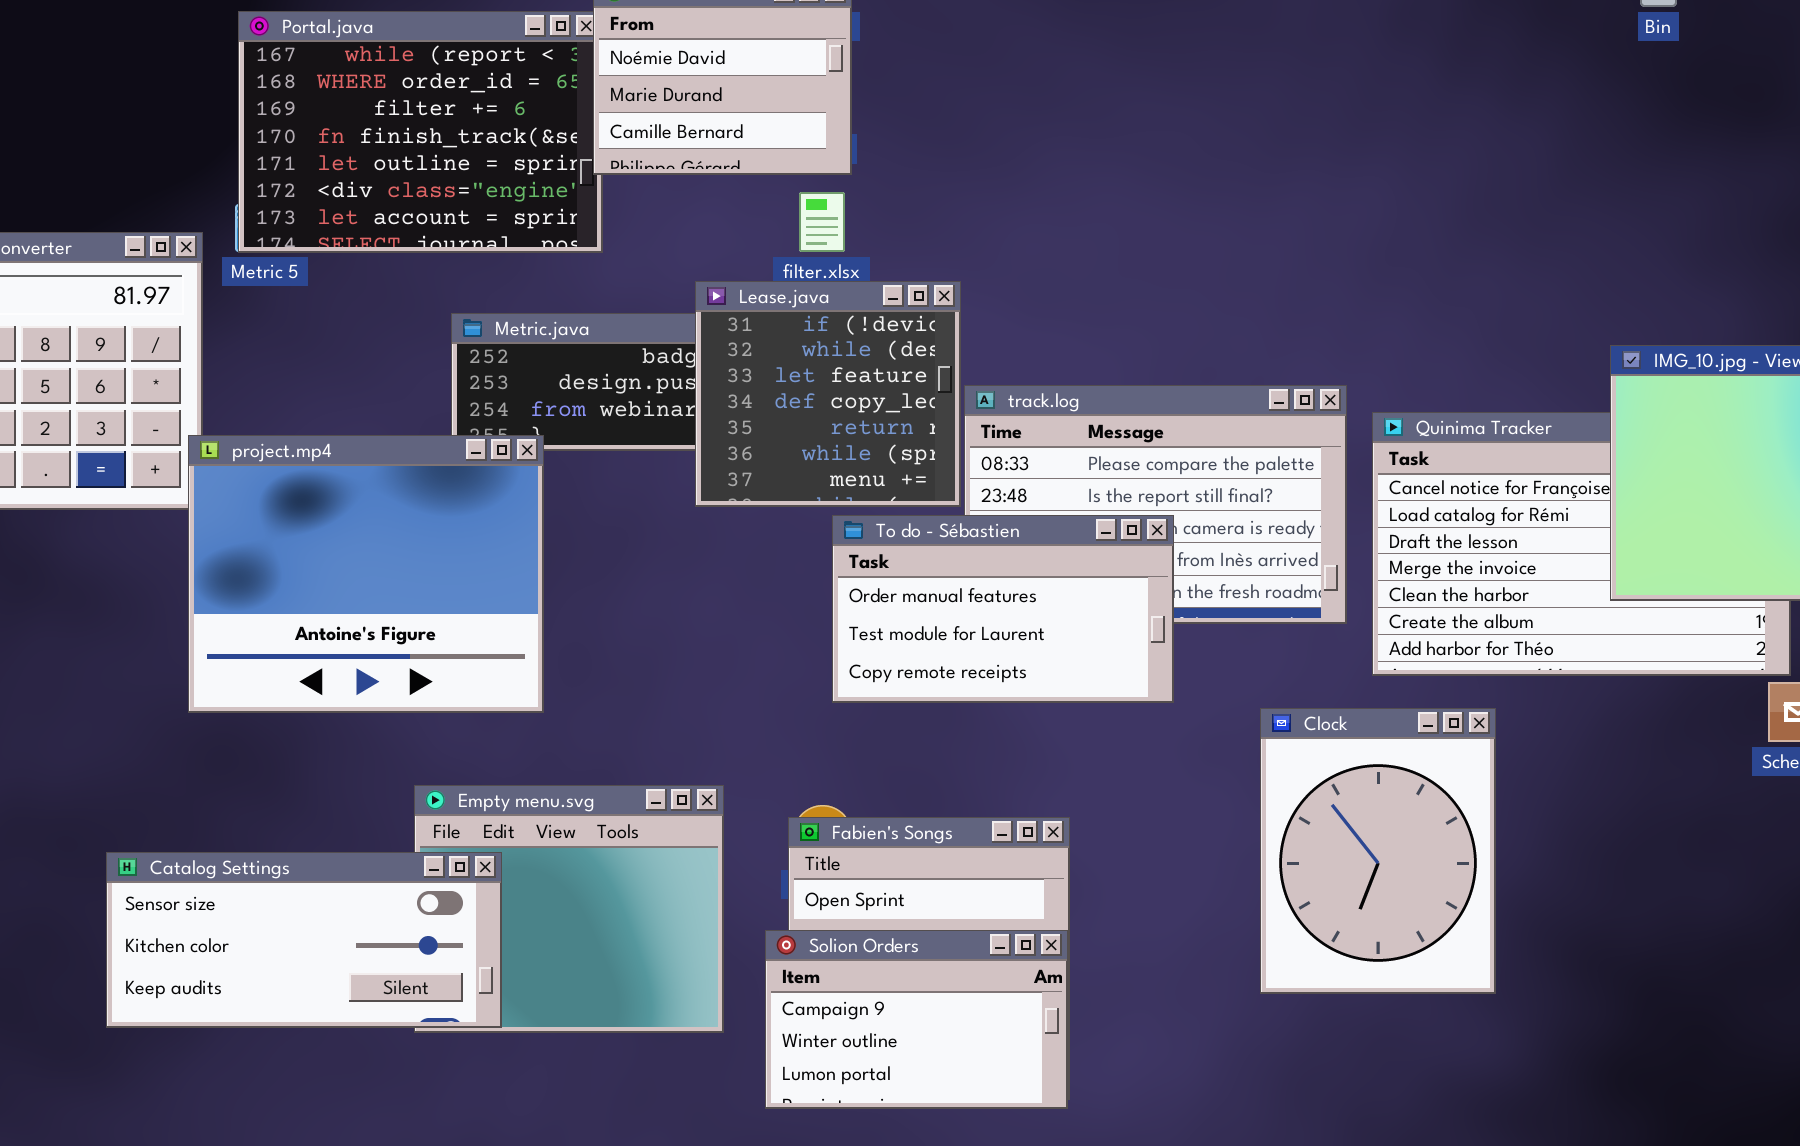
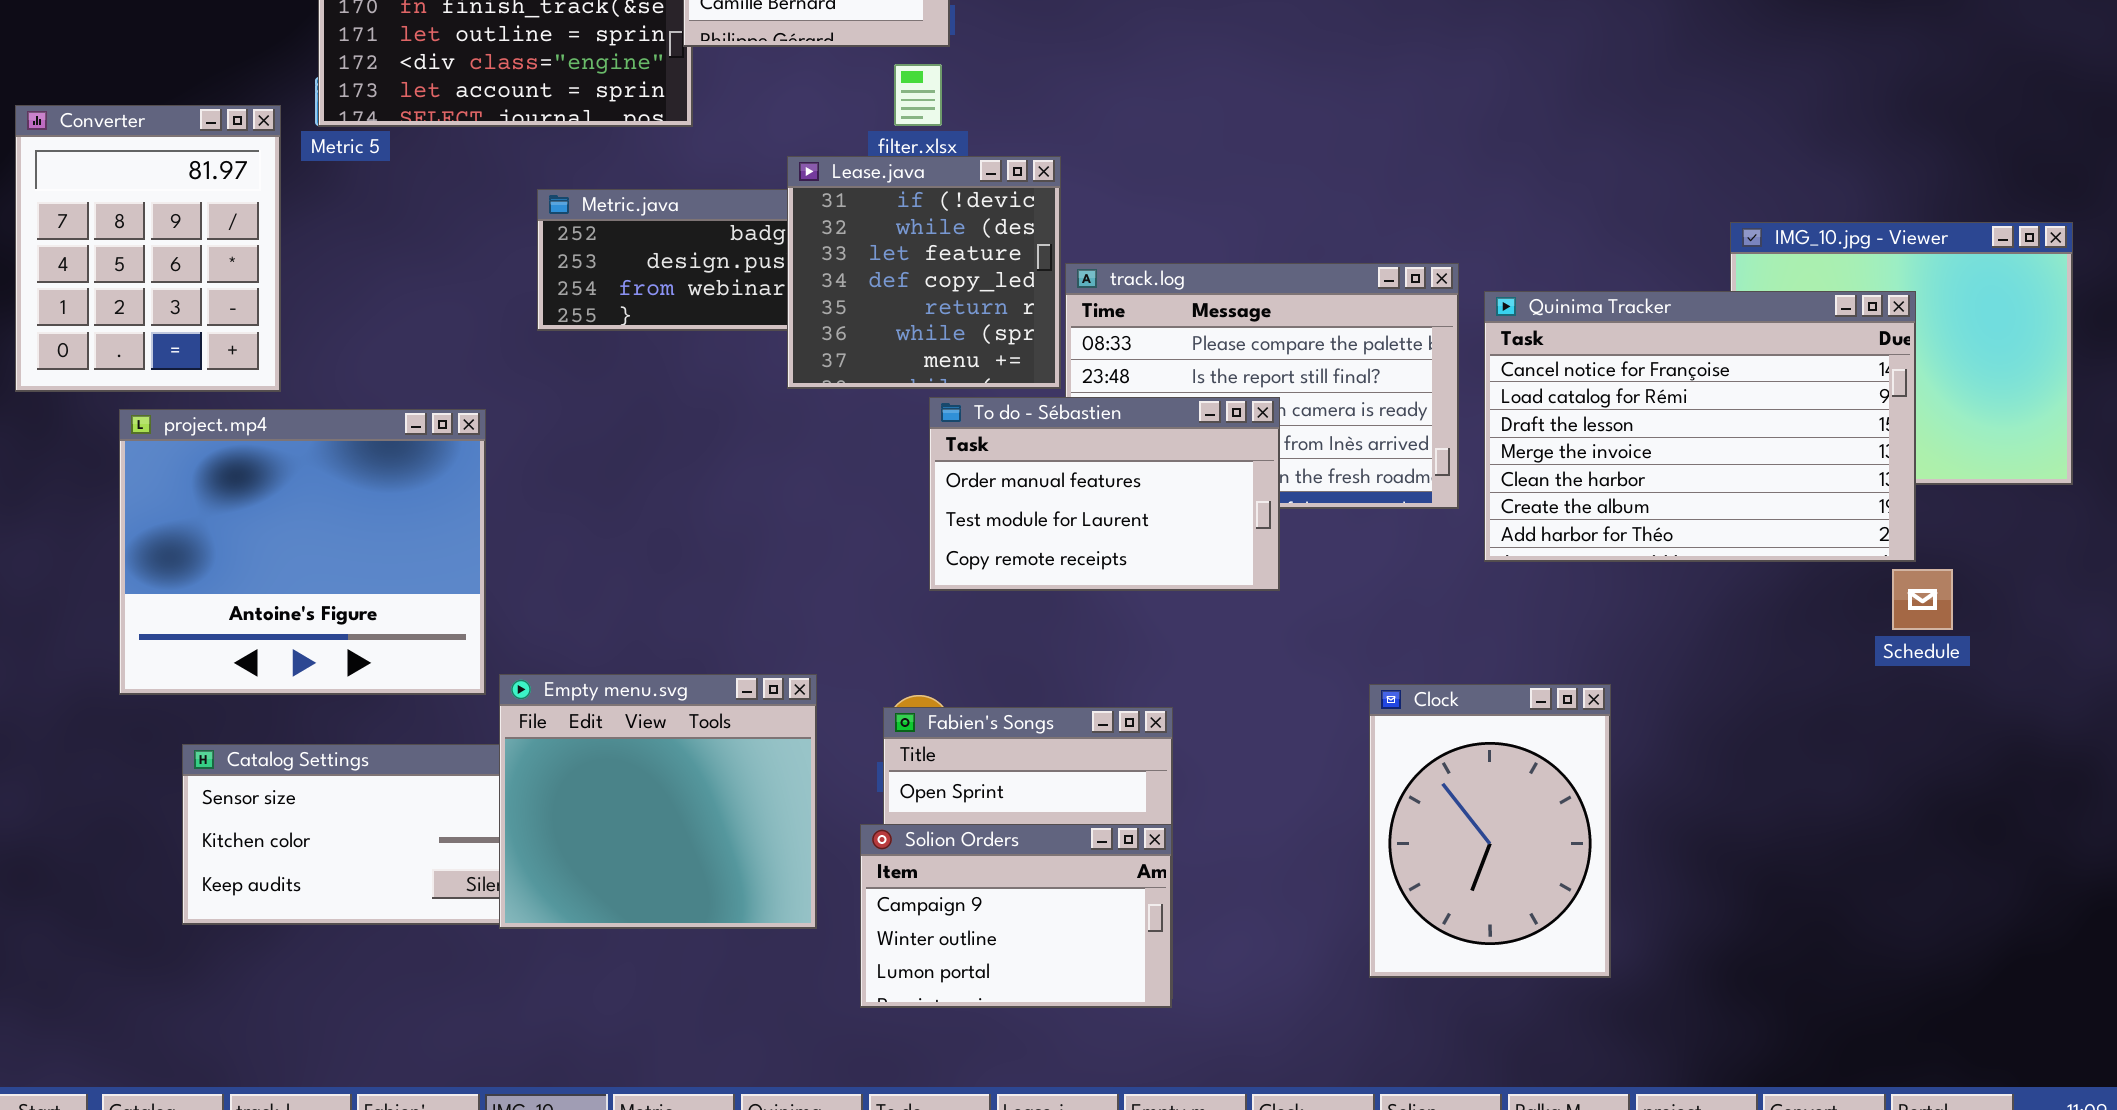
Quinima Tracker: [1372,412,1791,676] -> [1484,291,1916,562], raised
project.mp4: [188,435,544,713] -> [119,409,486,695], moved
Clock: [1260,708,1496,994] -> [1369,684,1611,978], moved
Empty menu.svg: [414,785,724,1033] -> [499,674,817,929], raised

